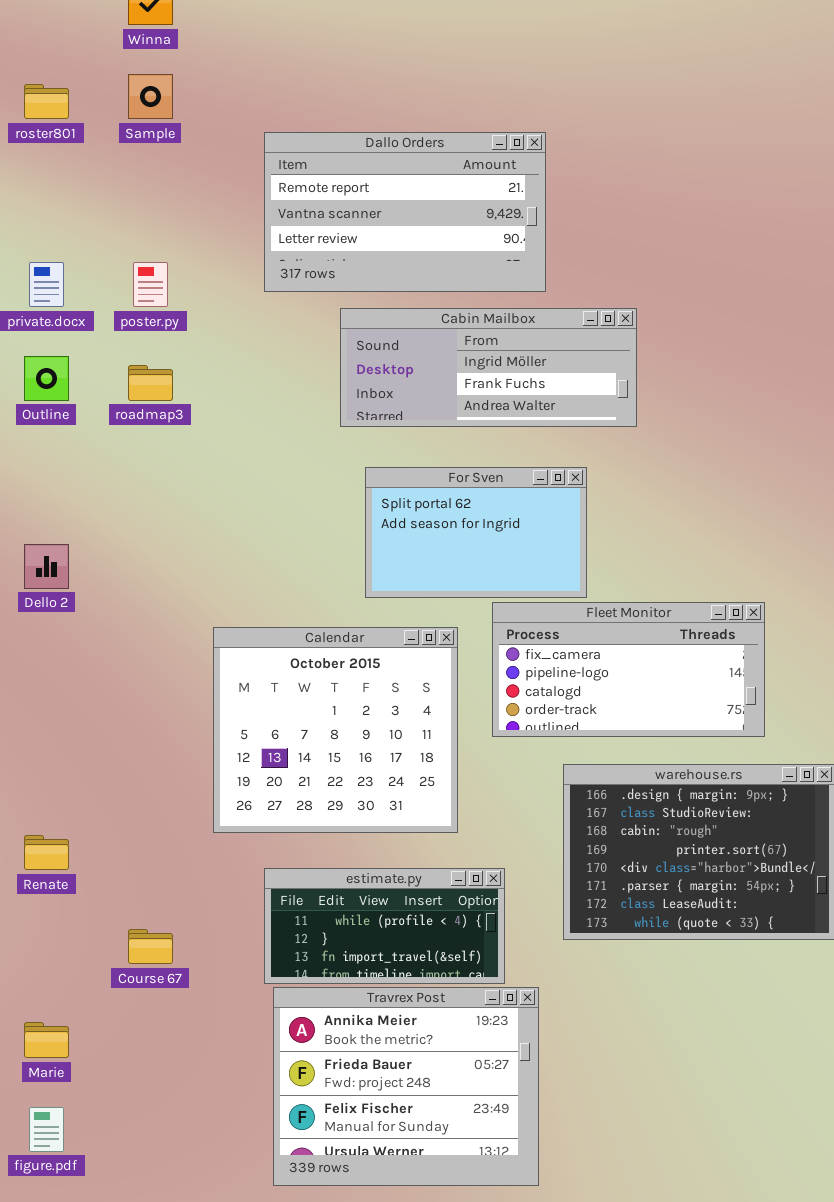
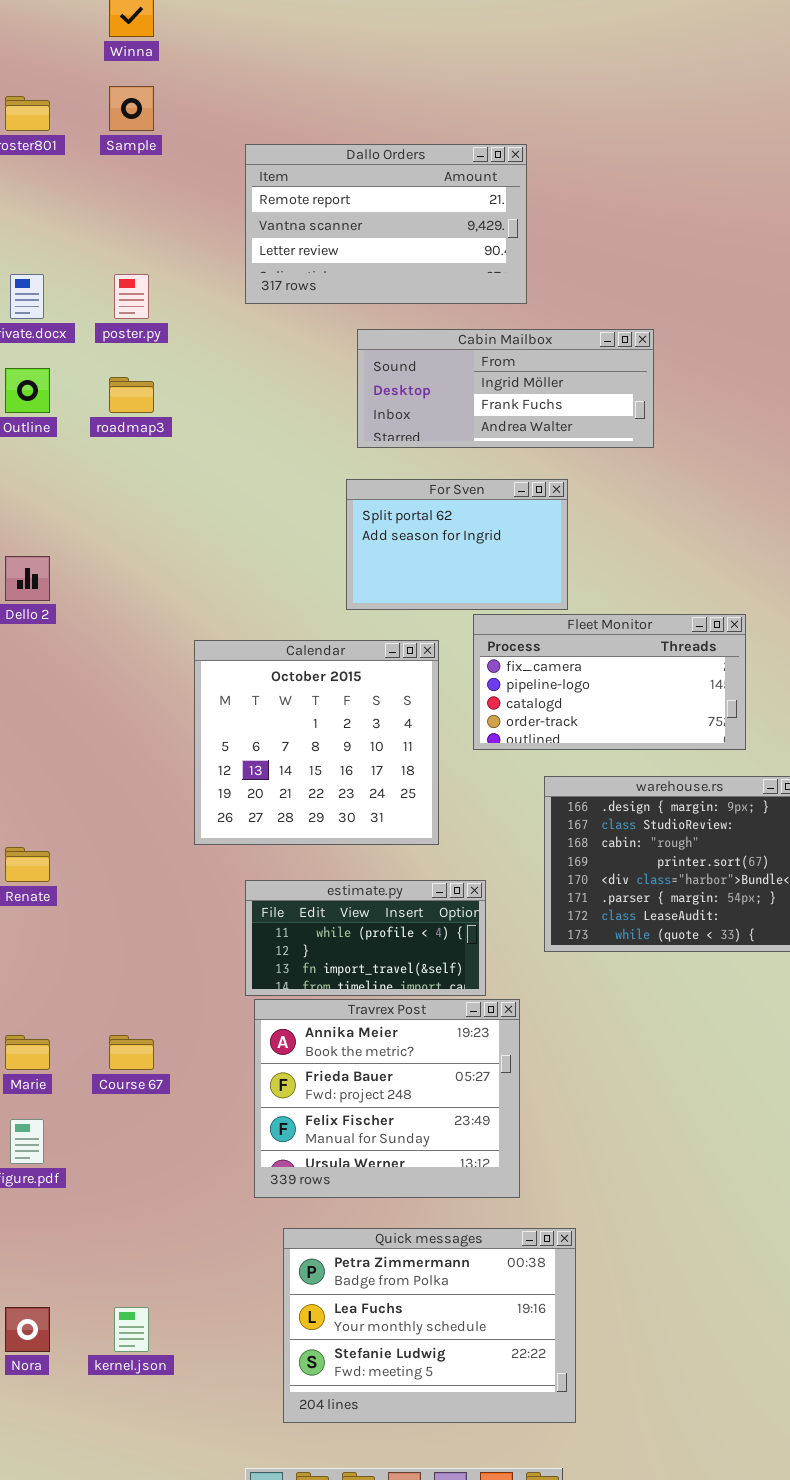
Cabin Mailbox: [340,308,637,427] -> [357,329,654,448], moved
Course 67: [128,929,173,964] -> [109,1035,154,1070], moved

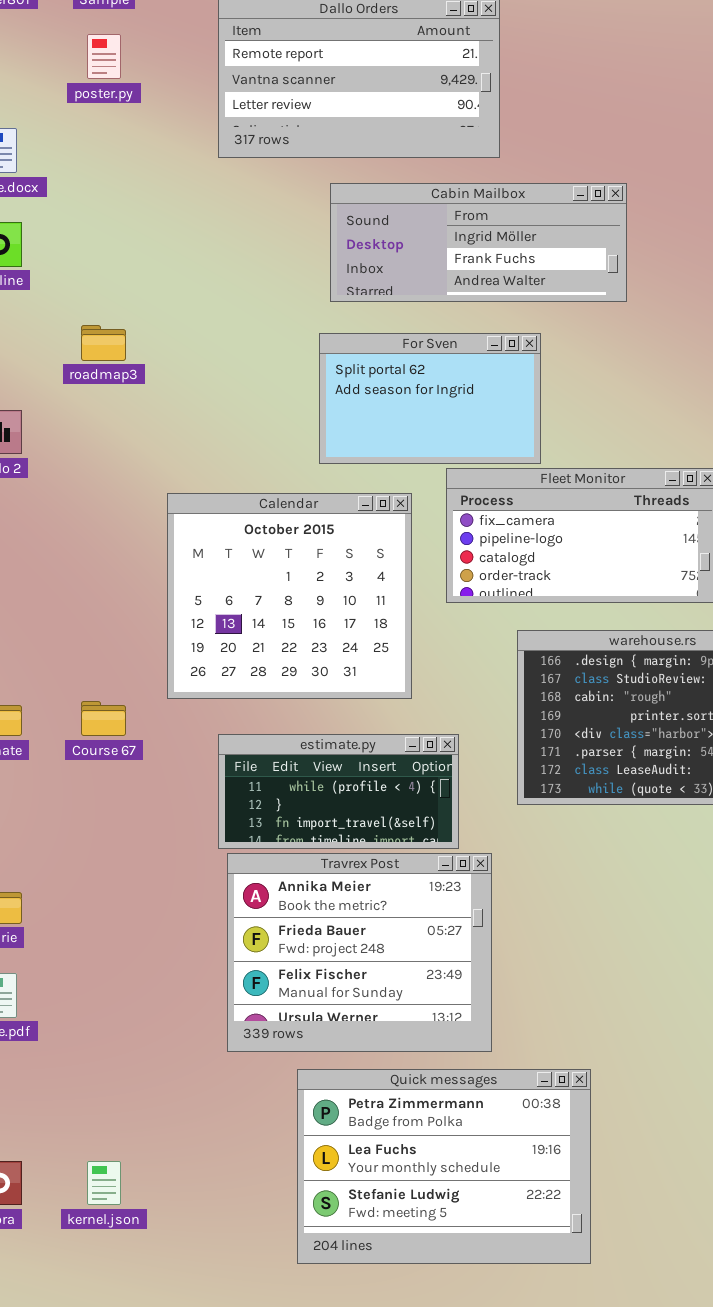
poster.py: [114,274,149,319] -> [87,34,121,79], moved
roadmap3: [109,377,154,413] -> [81,325,126,361], moved
Course 67: [109,1035,154,1070] -> [81,701,126,736], moved
Quick messages: [283,1228,576,1423] -> [297,1069,591,1264], moved

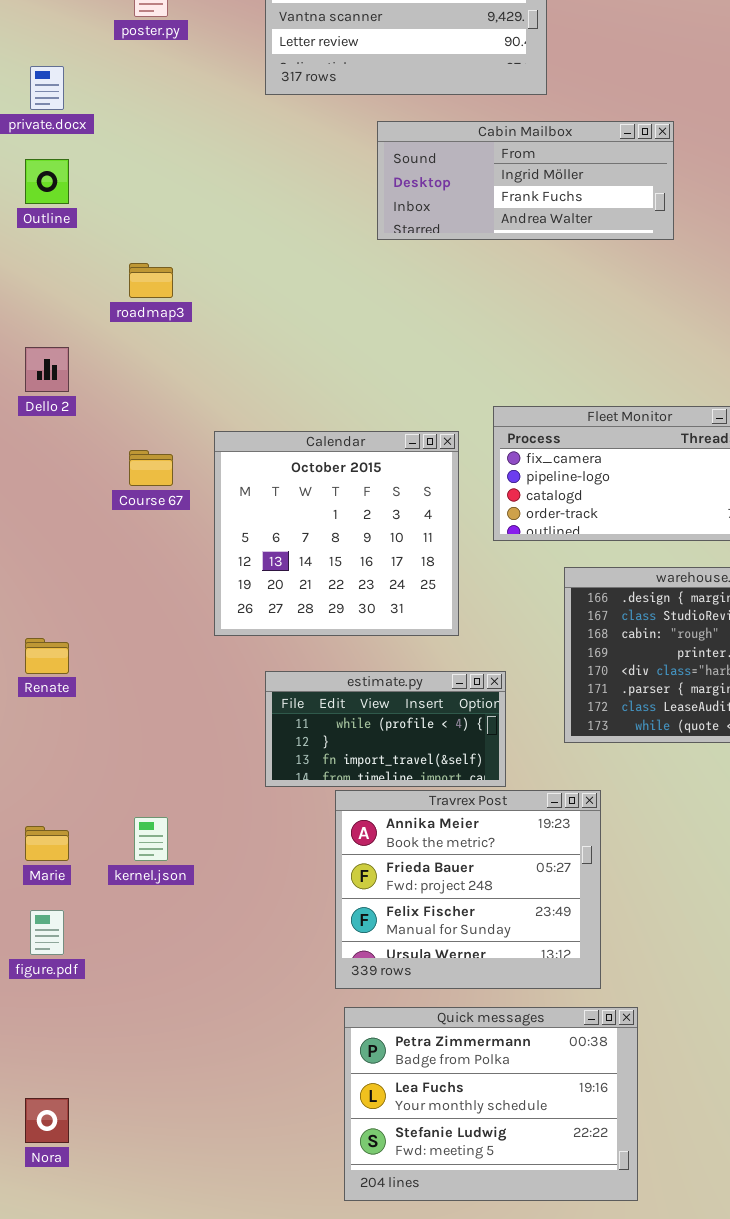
For Sven: [319,333,541,464] -> none, closed
Course 67: [81,701,126,736] -> [129,450,173,486], moved
Travrex Post: [227,853,492,1052] -> [335,790,601,989], moved
kernel.json: [87,1161,121,1205] -> [134,817,168,861], moved

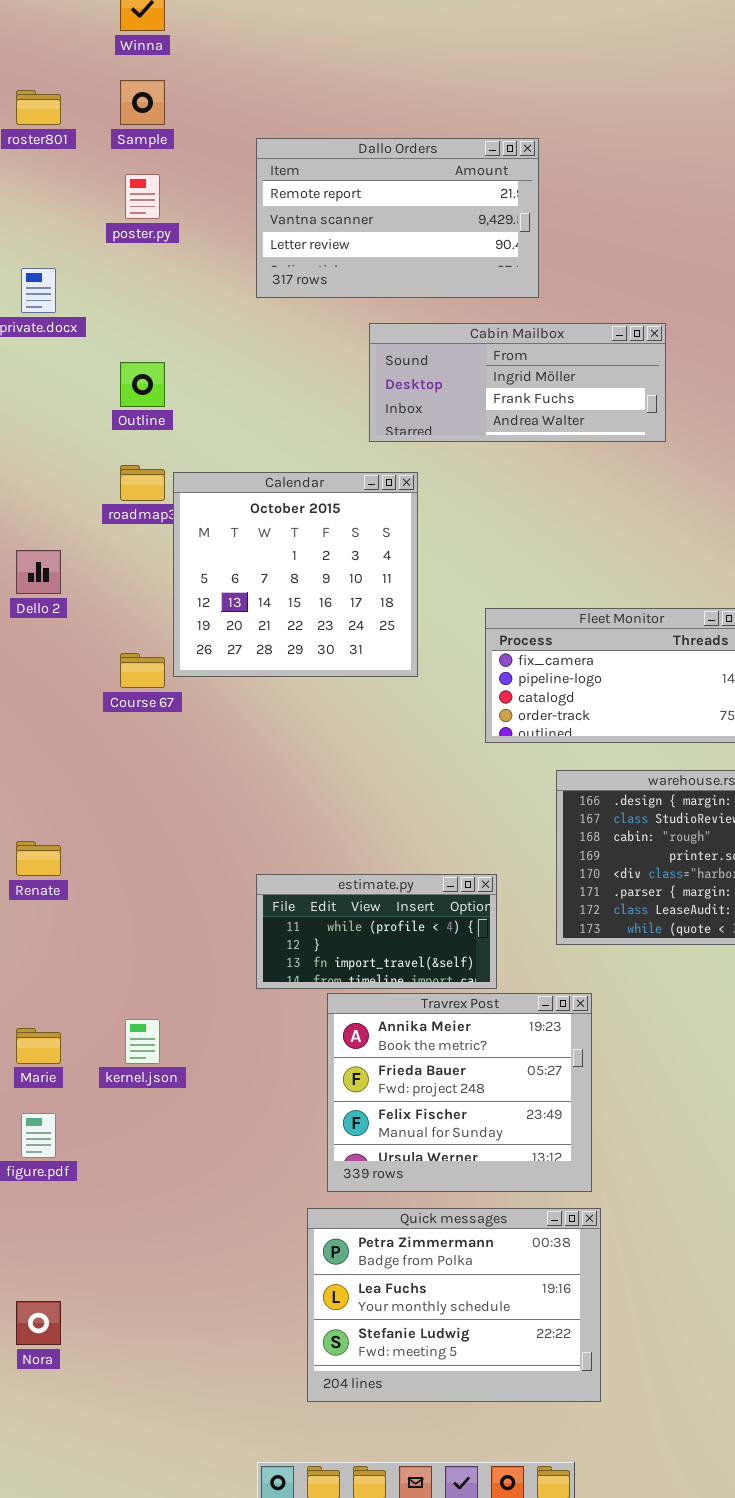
Outline: [25,159,69,204] -> [120,362,165,407], moved
Calendar: [214,431,459,636] -> [173,472,418,677], moved
Quick messages: [344,1007,638,1201] -> [307,1208,601,1402], moved

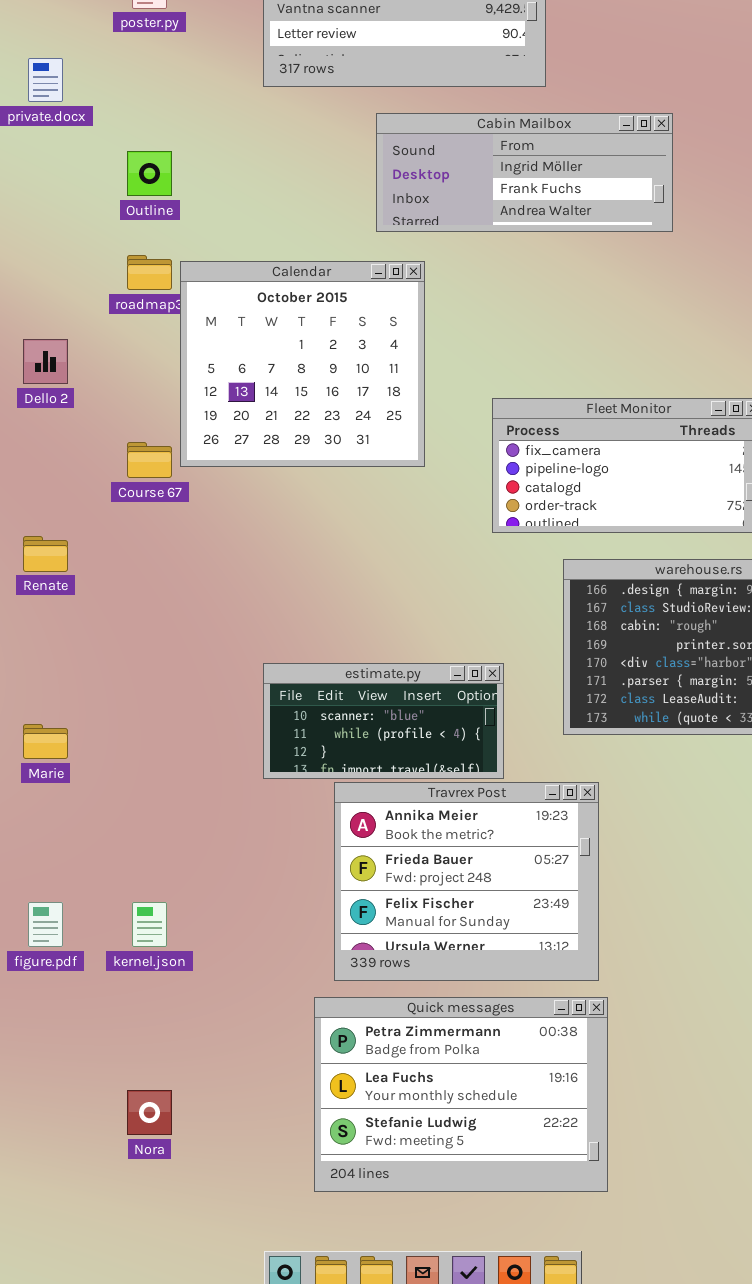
Renate: [16,841,61,876] -> [23,536,68,572], moved
estimate.py: [256,874,497,989] -> [263,663,504,779], scrolled up 1 row
kernel.json: [125,1019,160,1064] -> [132,902,167,947], moved
Marie: [16,1028,61,1064] -> [23,724,68,759], moved
Nora: [16,1301,61,1345] -> [127,1090,172,1135], moved

